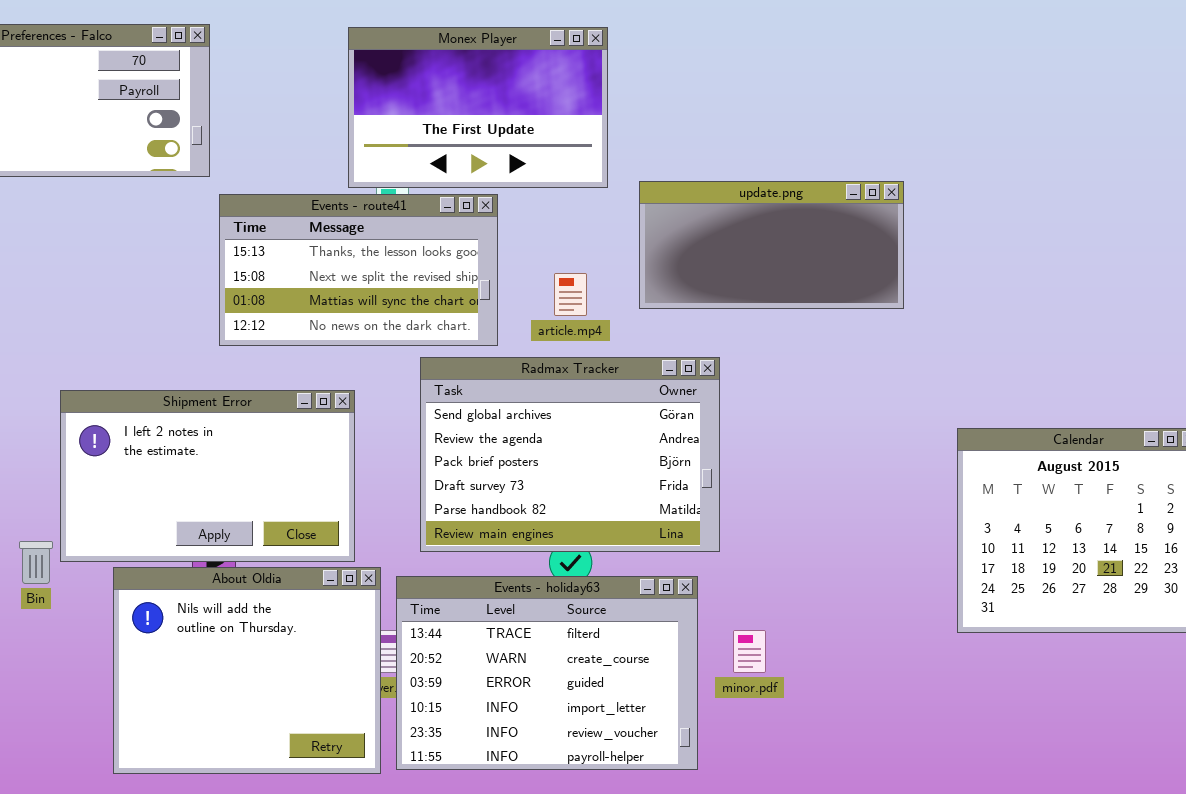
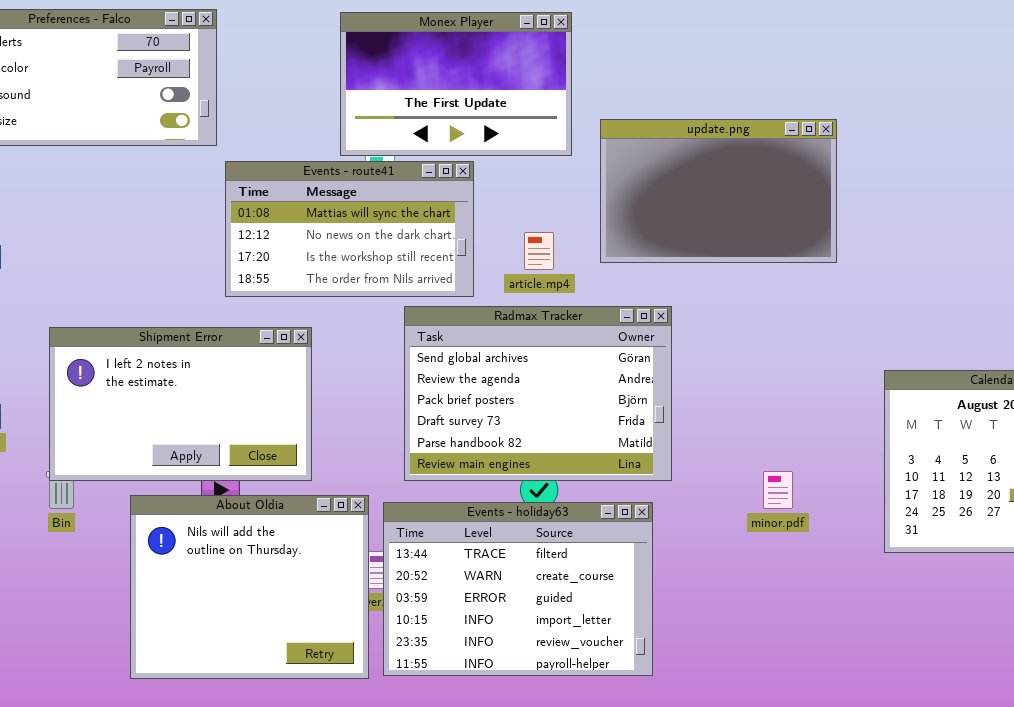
update.png: [639,181,904,309] -> [600,119,837,263], resized
Events - route41: [219,194,498,346] -> [225,161,474,297], scrolled down 2 rows
Shipment Error: [60,390,355,562] -> [49,327,312,481], moved
minor.pdf: [733,630,766,673] -> [763,471,793,509], moved

